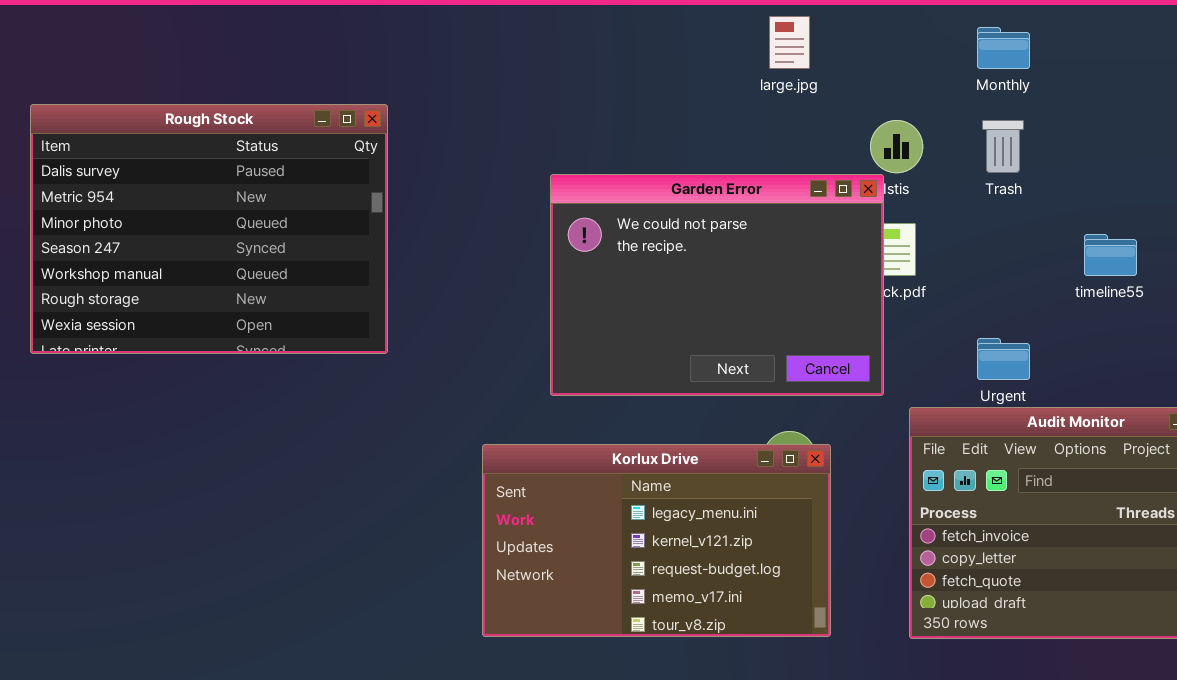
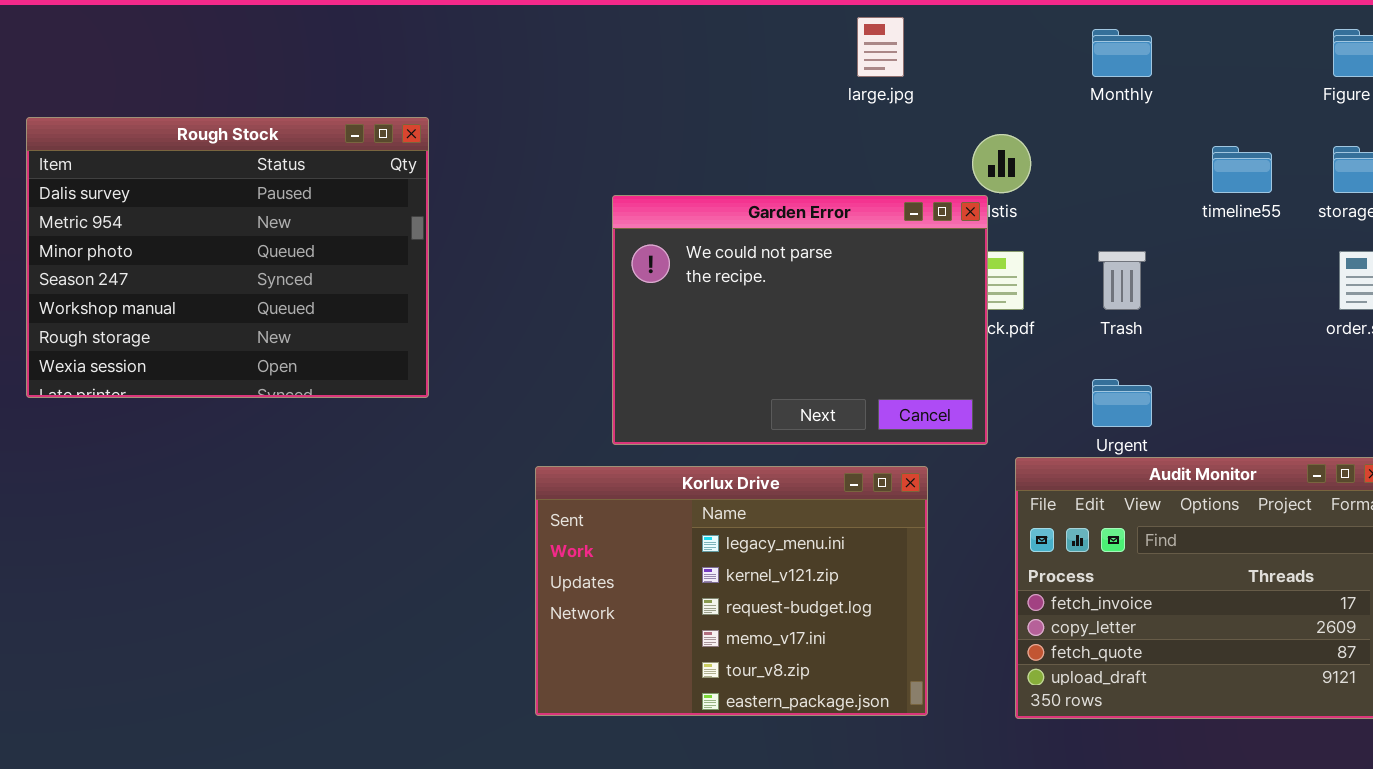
Trash: [982,120,1024,173] -> [1098,251,1146,310], moved
timeline55: [1084,234,1137,276] -> [1212,146,1272,193], moved
Korlux Drive: [482,444,831,637] -> [535,466,928,716], resized

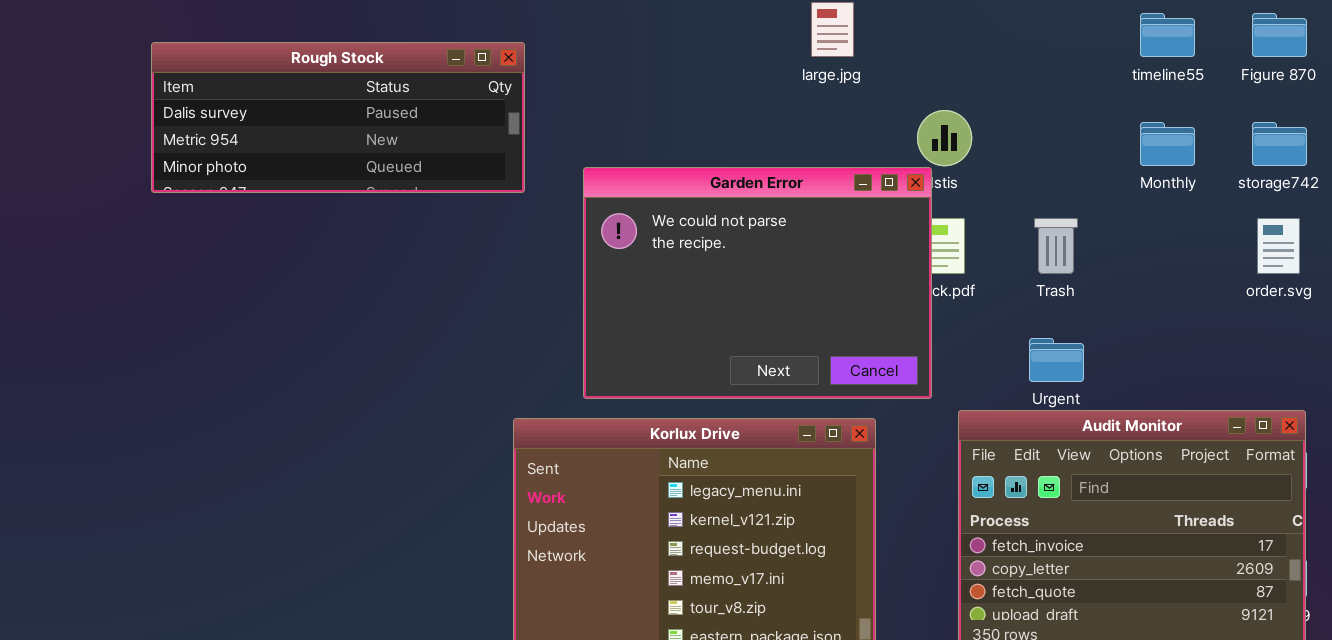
Monthly: [1092,29,1152,77] -> [1140,122,1195,166], moved
Rough Stock: [26,117,429,398] -> [151,42,525,193], moved, resized
timeline55: [1212,146,1272,193] -> [1140,13,1195,57], moved

